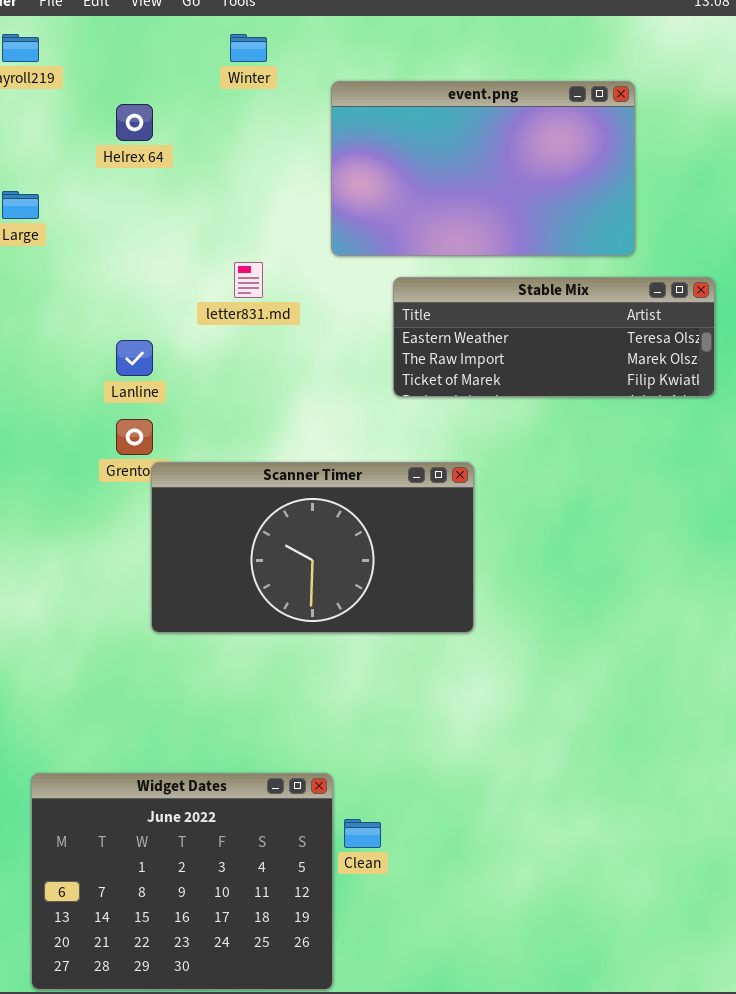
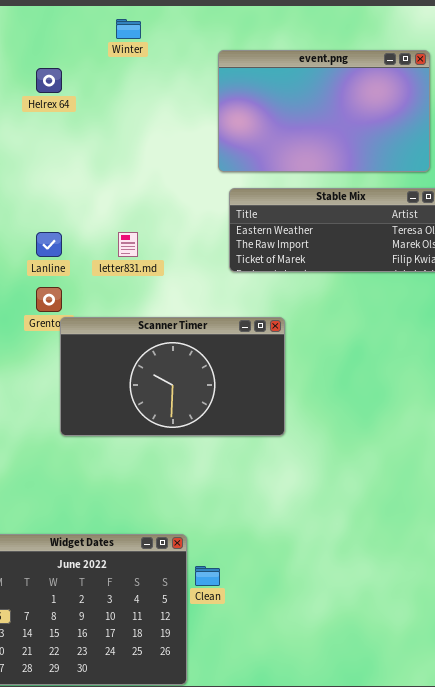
event.png: [331,81,635,256] -> [218,50,430,172], moved
letter831.md: [234,262,263,298] -> [118,232,138,257], moved

